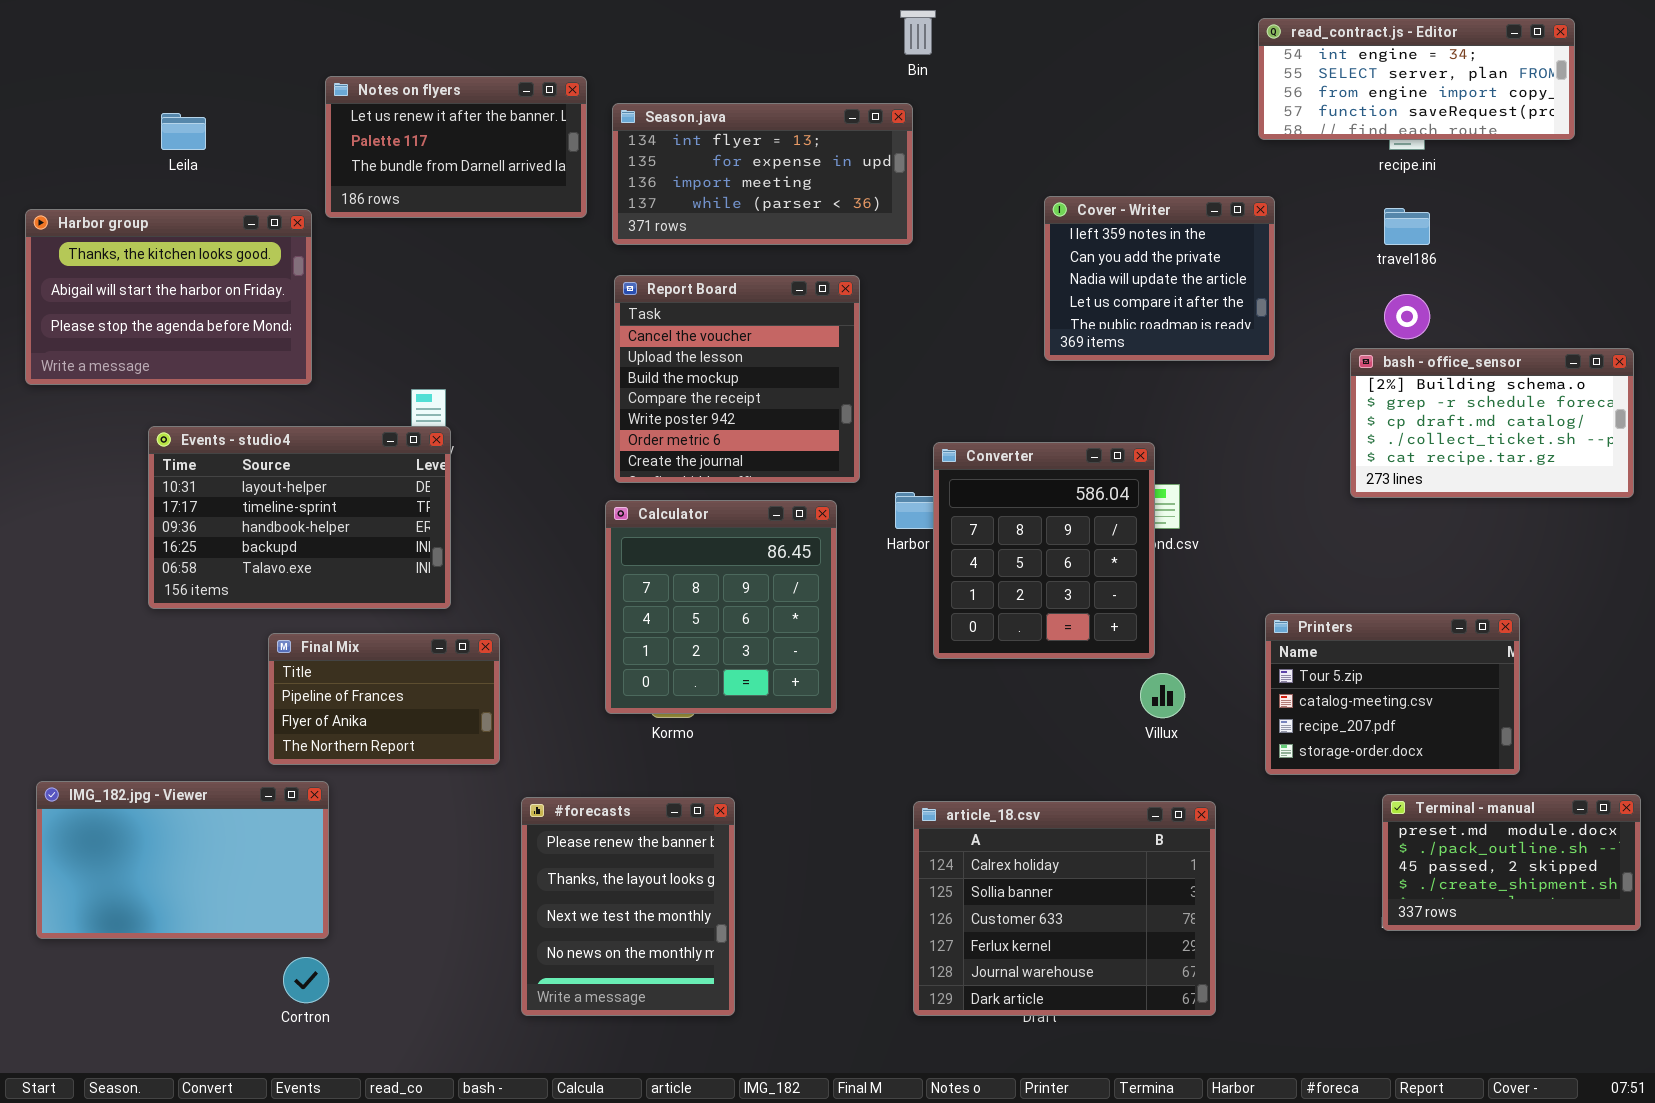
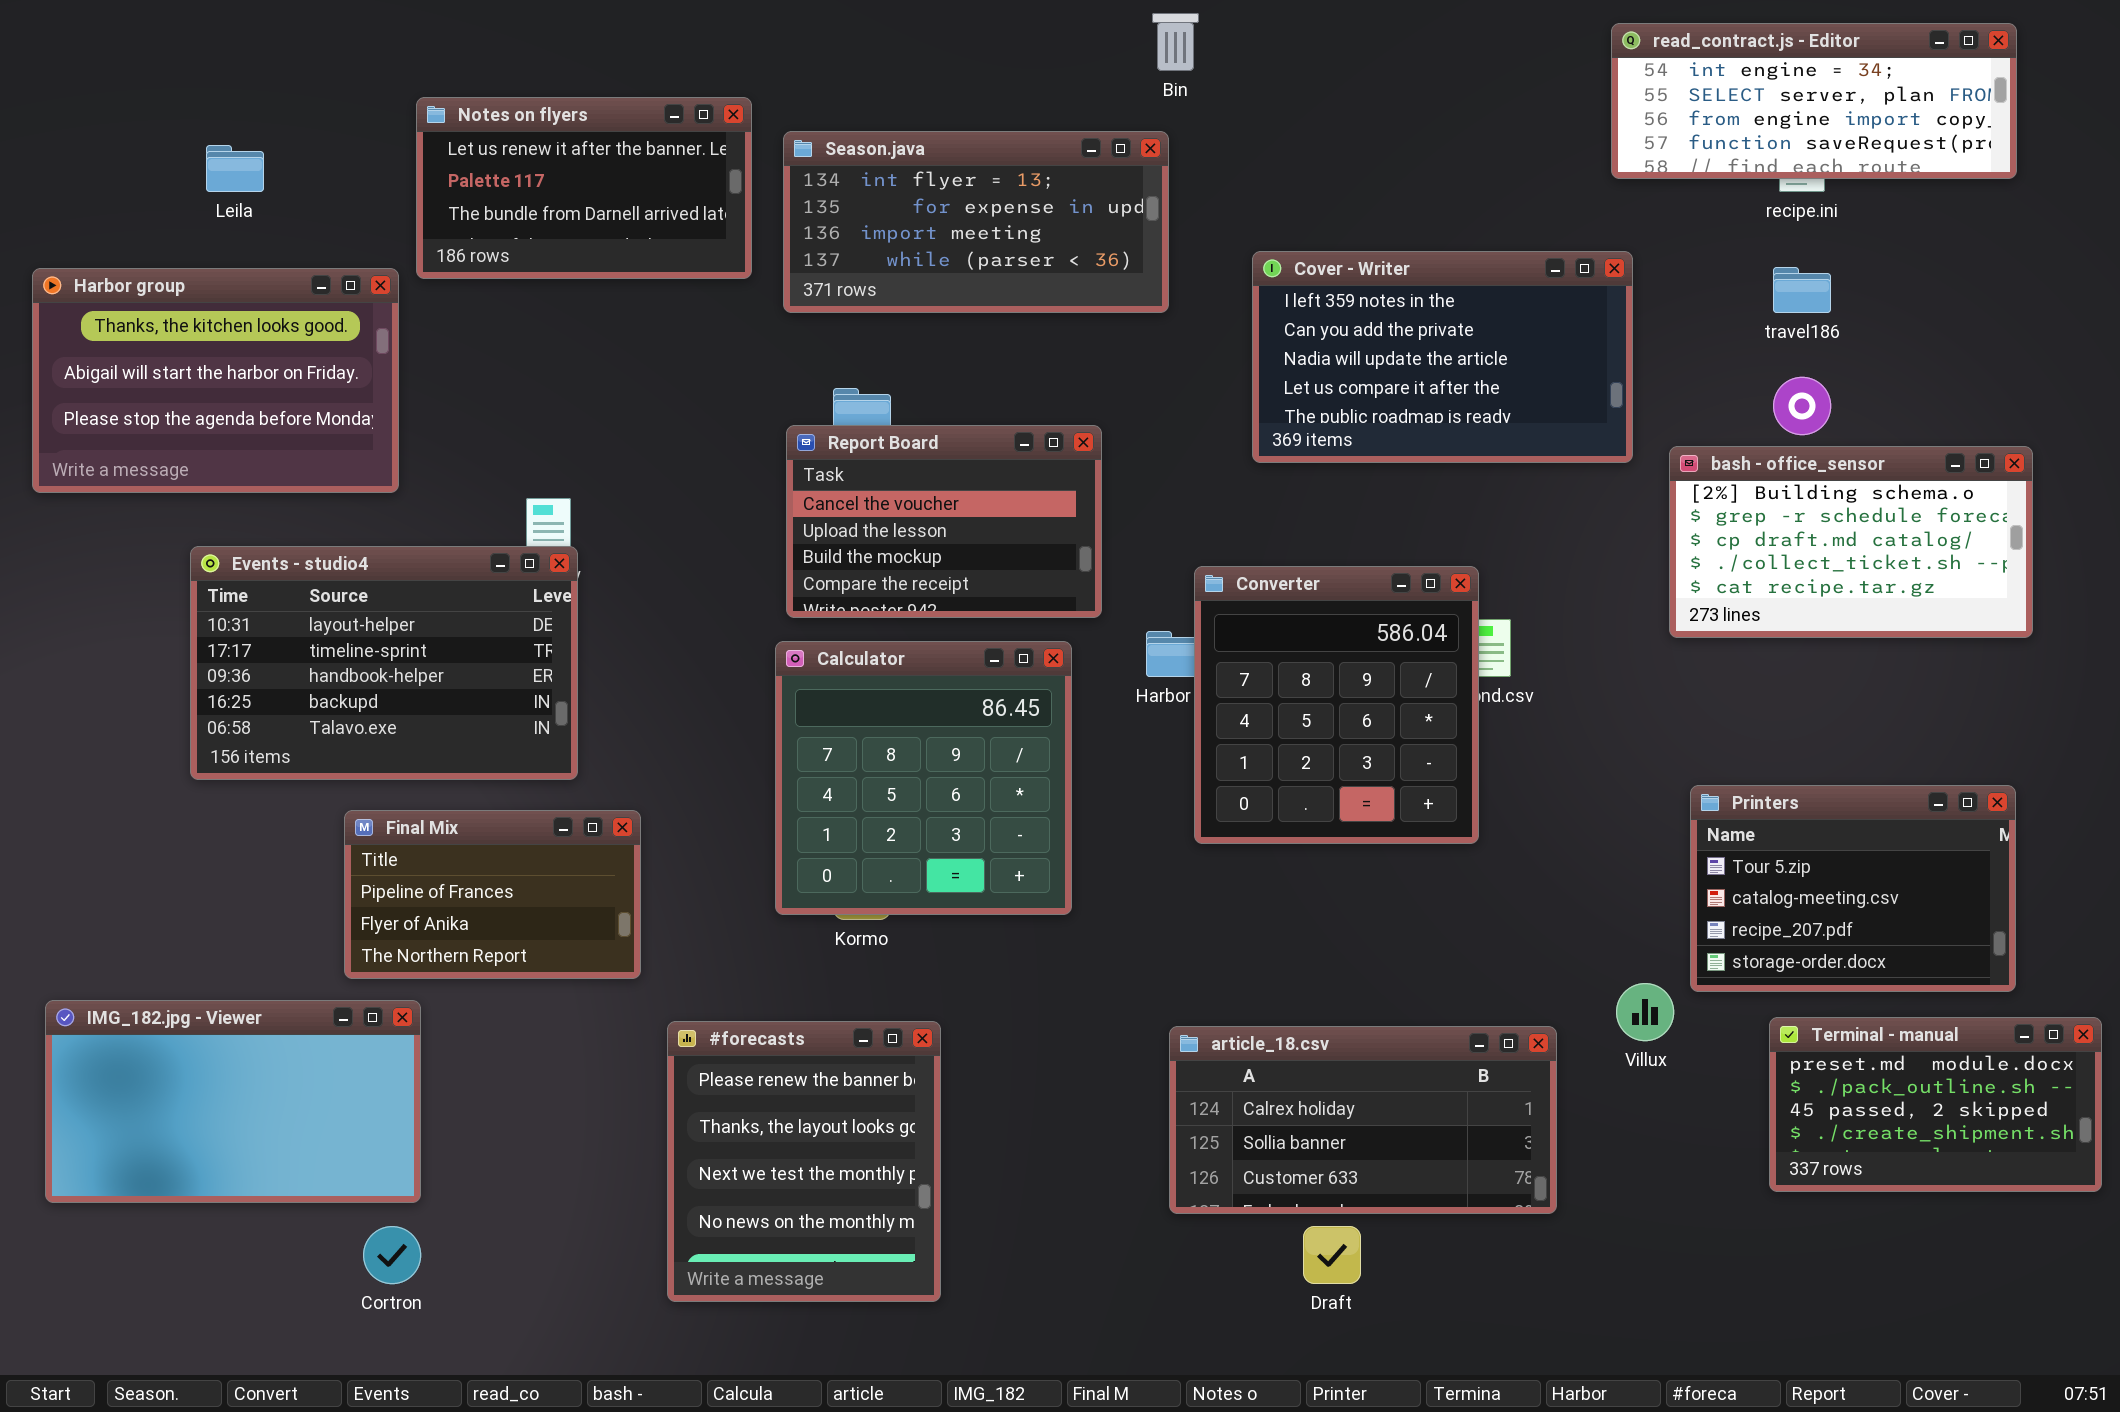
Cover - Writer: [1044,196,1275,361] -> [1252,251,1633,463], resized
Report Board: [614,275,860,483] -> [786,425,1102,618], resized
bash - office_sensor: [1350,348,1634,498] -> [1669,446,2033,638], moved
Printers: [1265,613,1520,775] -> [1690,785,2016,992], moved
Villux: [1140,673,1185,718] -> [1616,983,1674,1041], moved
article_18.csv: [913,801,1216,1016] -> [1169,1026,1557,1214], resized

